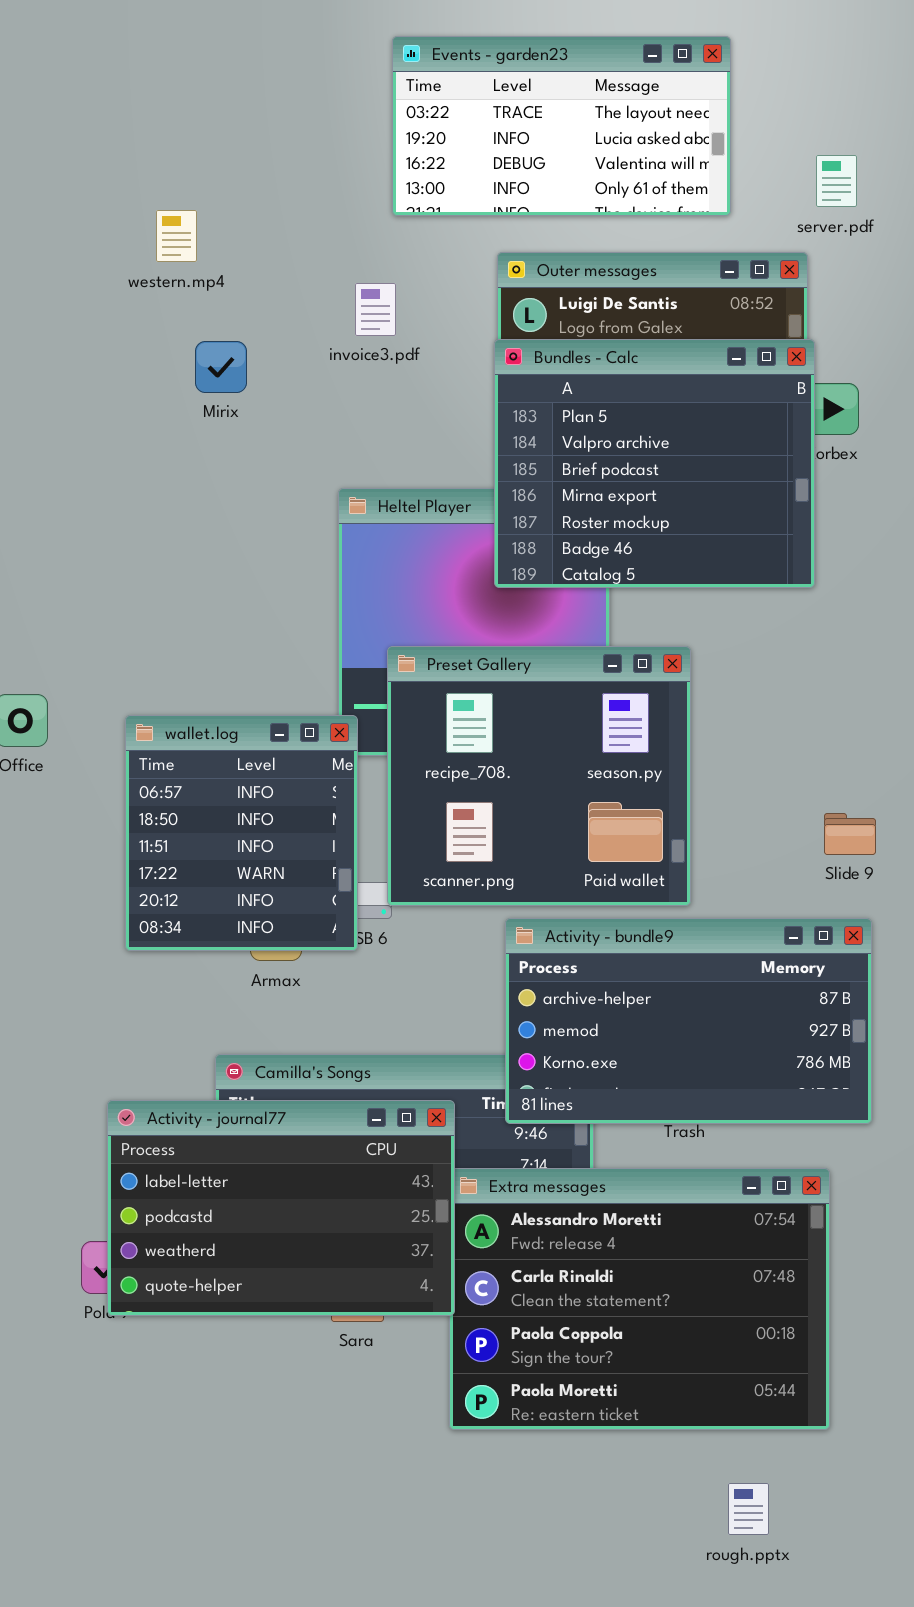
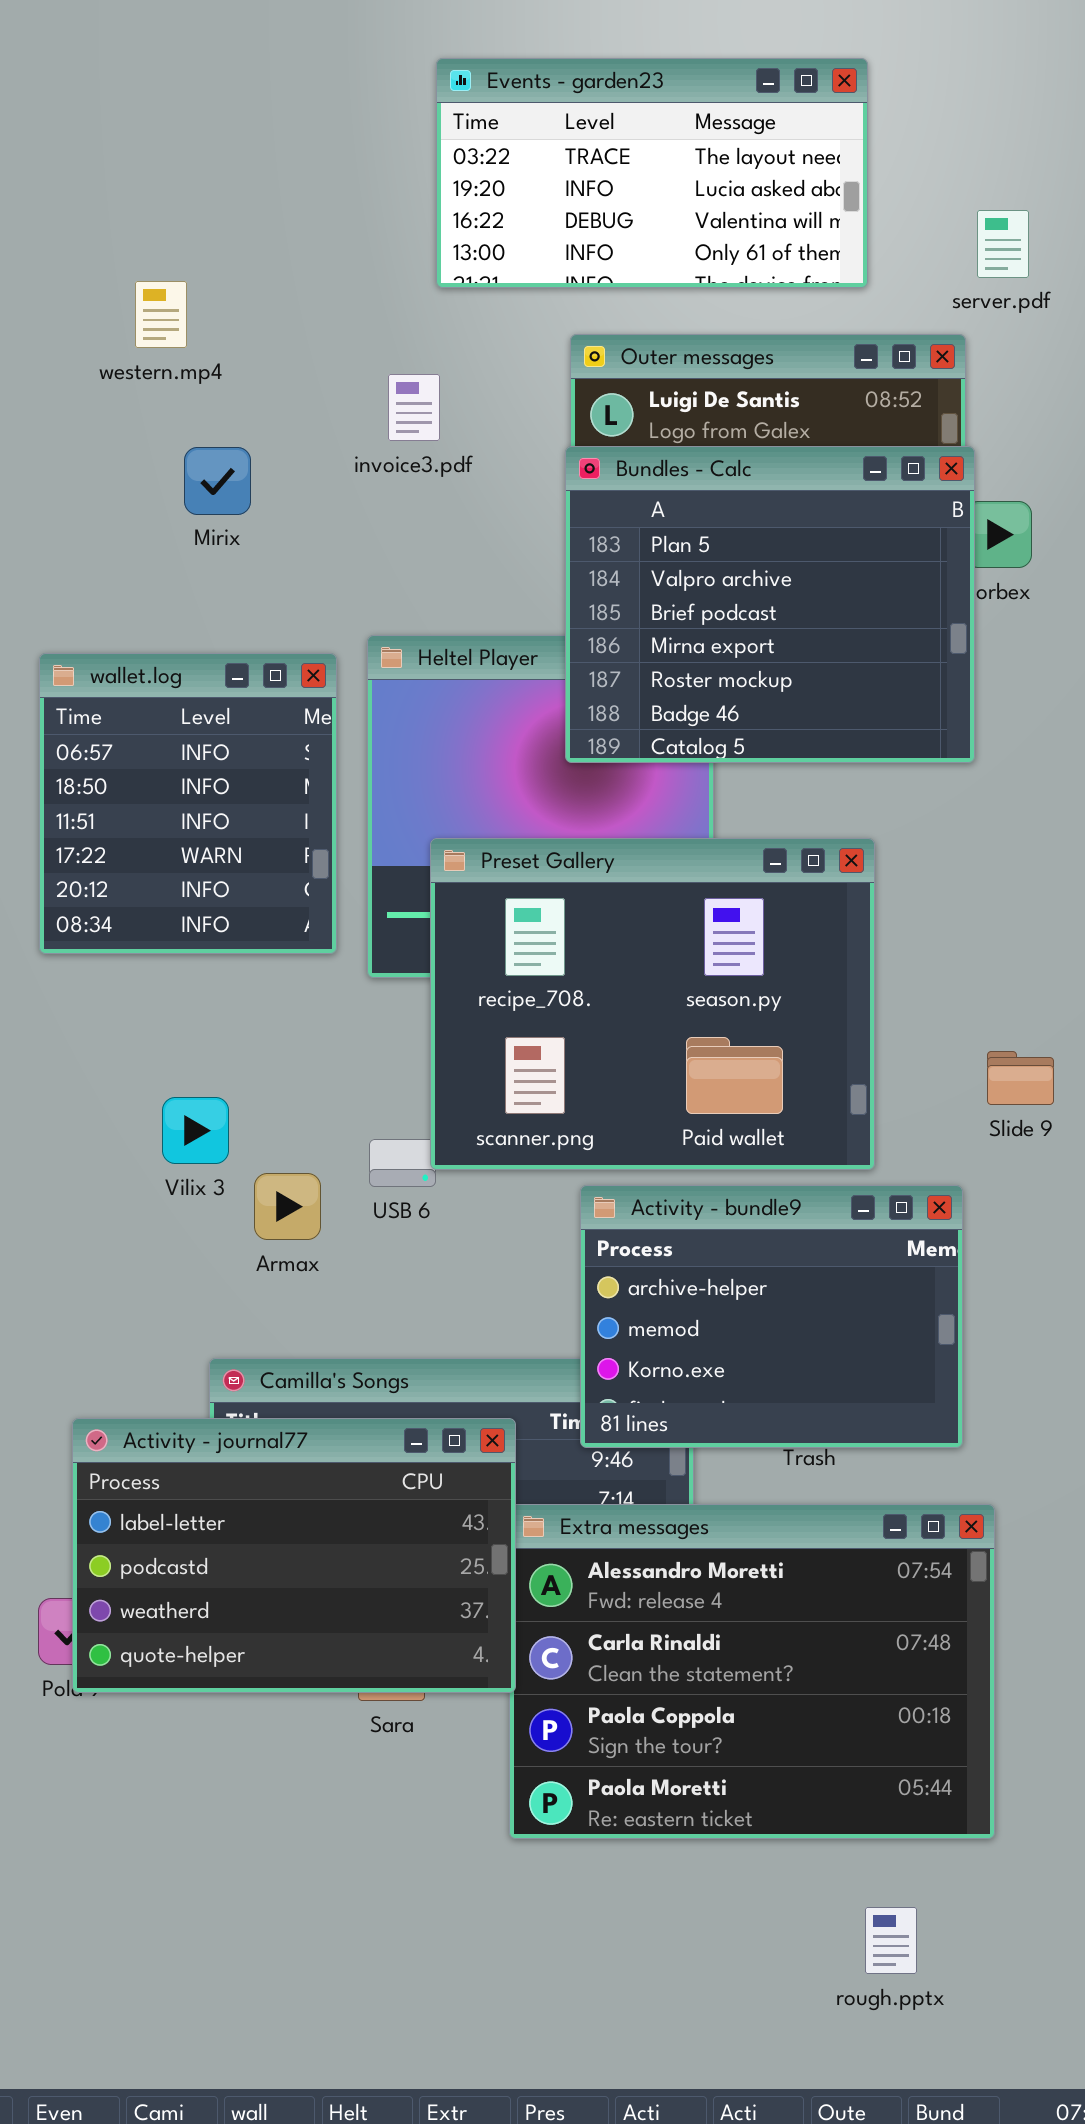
Preset Gallery: [387,646,691,906] -> [430,838,875,1170], resized
wallet.log: [125,715,358,951] -> [39,653,337,954], moved
Activity - bundle9: [505,918,872,1124] -> [580,1185,963,1448], resized

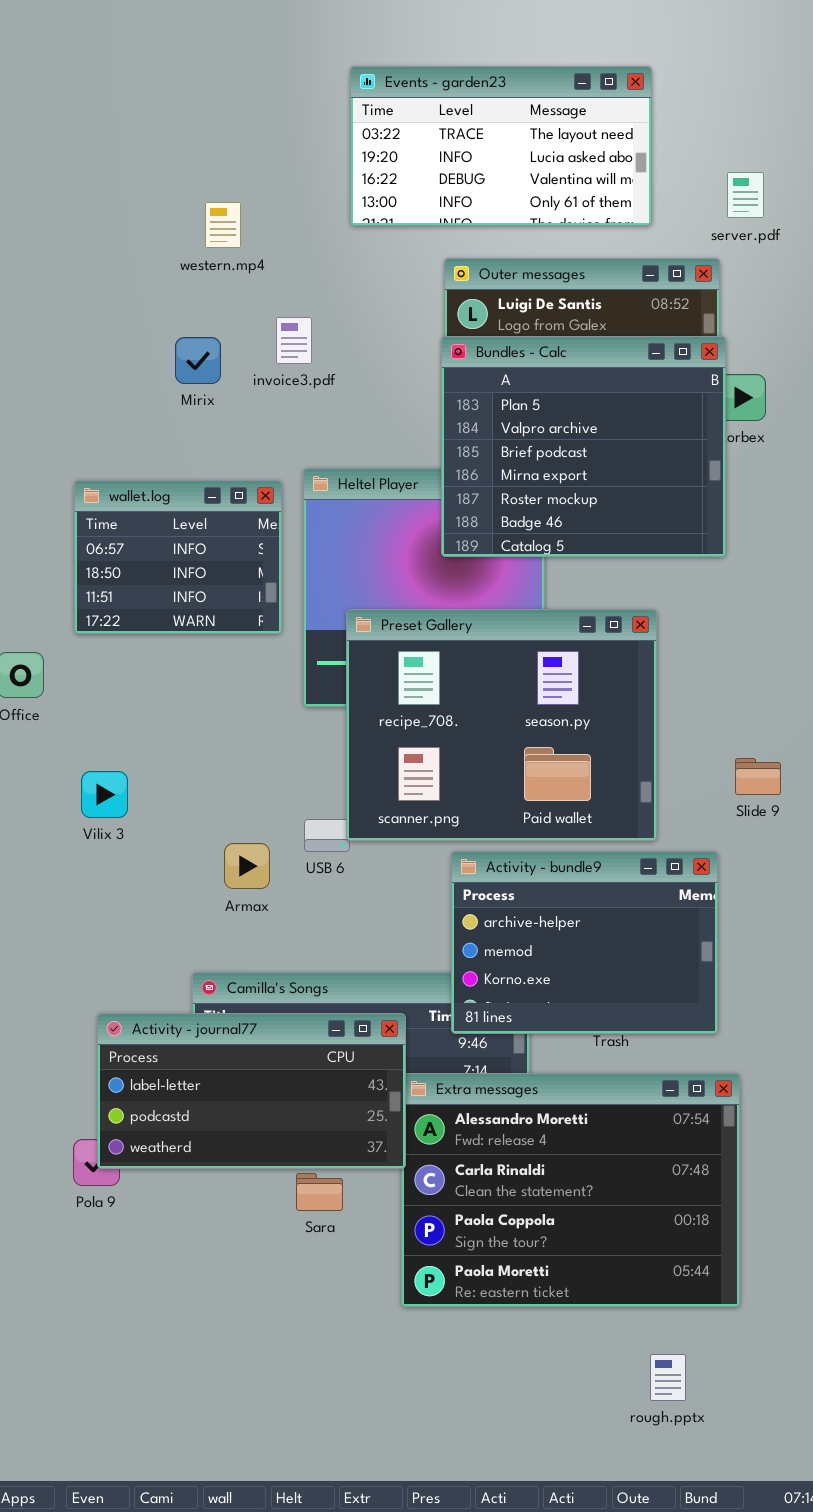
western.mp4: [135,281,187,348] -> [205,202,241,248], moved
invoice3.pdf: [388,374,440,441] -> [276,317,312,364], moved
wallet.log: [39,653,337,954] -> [74,480,282,634], resized
Vilix 3: [162,1097,229,1164] -> [81,771,128,818], moved
Activity - journal77: [72,1418,516,1693] -> [97,1013,406,1169], resized

